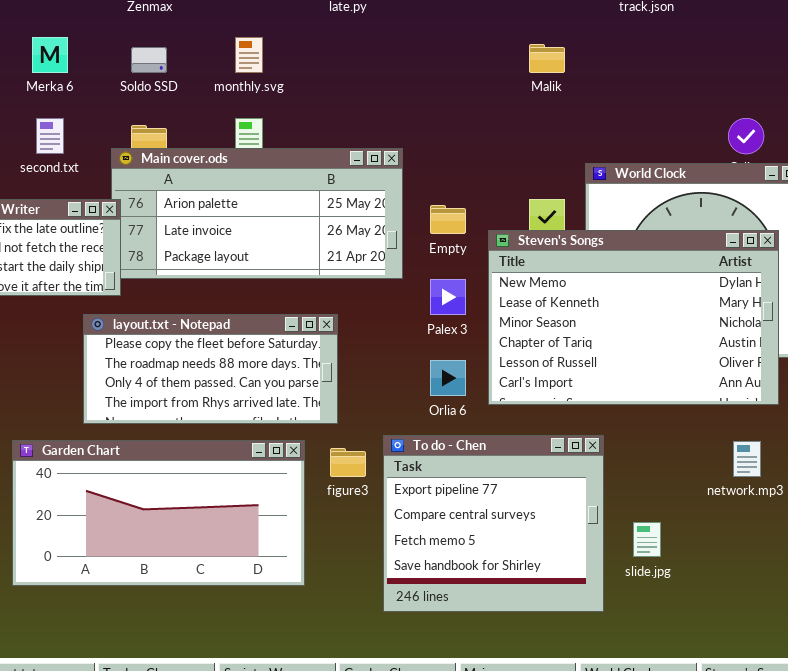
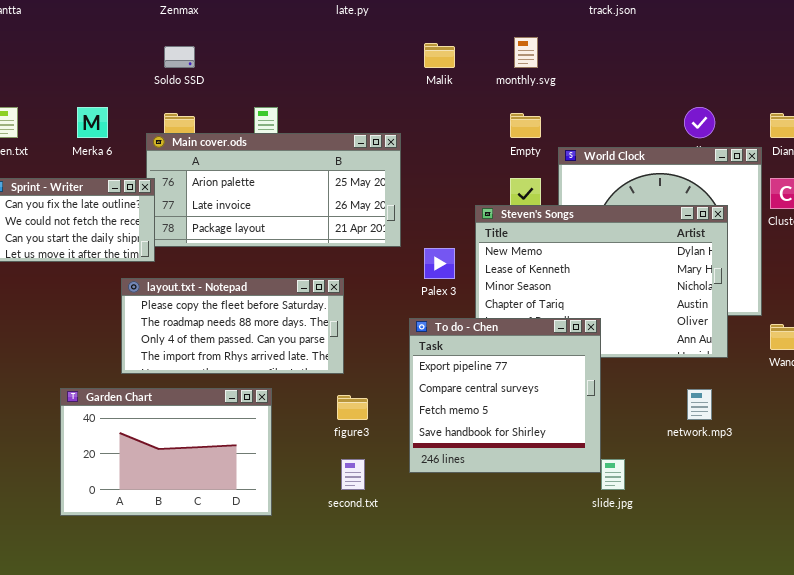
Merka 6: [32,37,68,73] -> [77,107,108,138], moved
monthly.svg: [235,37,263,73] -> [514,37,538,68], moved
Malik: [529,44,565,73] -> [424,43,455,68], moved
second.txt: [36,118,64,154] -> [341,459,365,490], moved
Empty: [430,205,466,234] -> [510,113,541,138], moved
To do - Chen: [383,435,604,612] -> [409,318,601,473], moved
Garden Chart: [12,440,305,586] -> [60,388,272,516], resized

